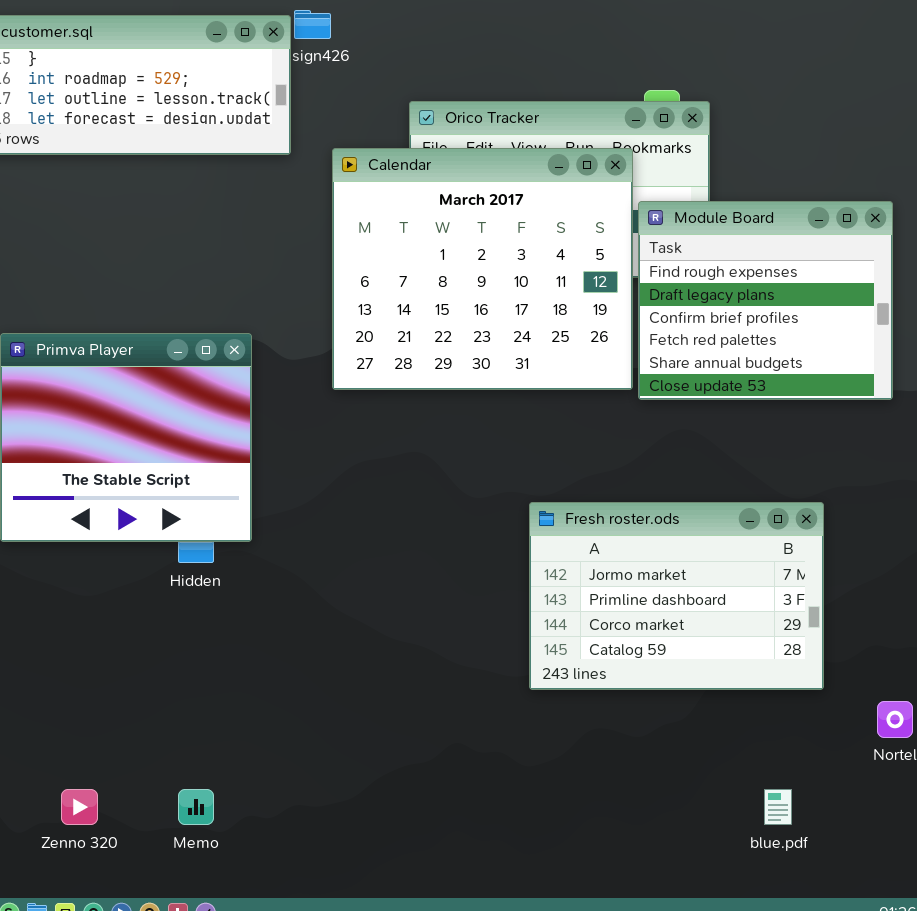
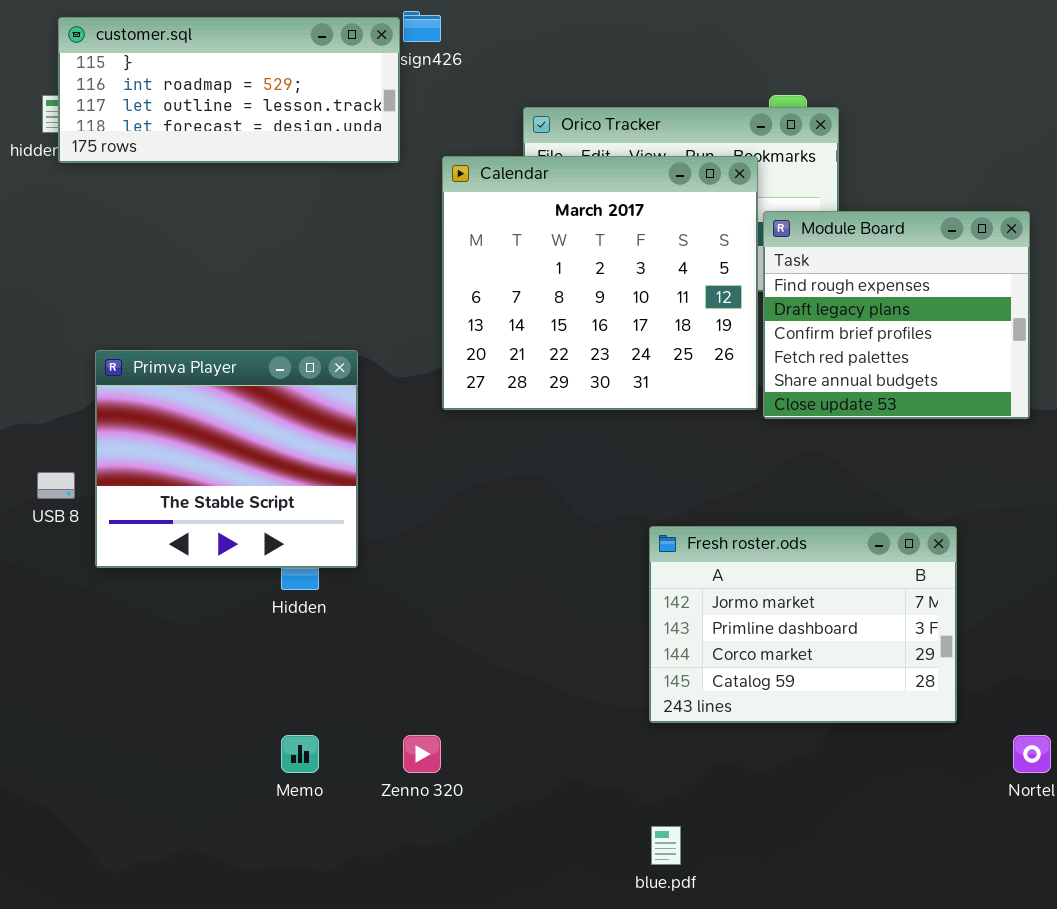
Zenno 320: [61,789,98,825] -> [403,735,441,773], moved
Memo: [178,789,214,825] -> [281,735,319,773], moved
blue.pdf: [764,789,792,825] -> [651,826,681,865], moved

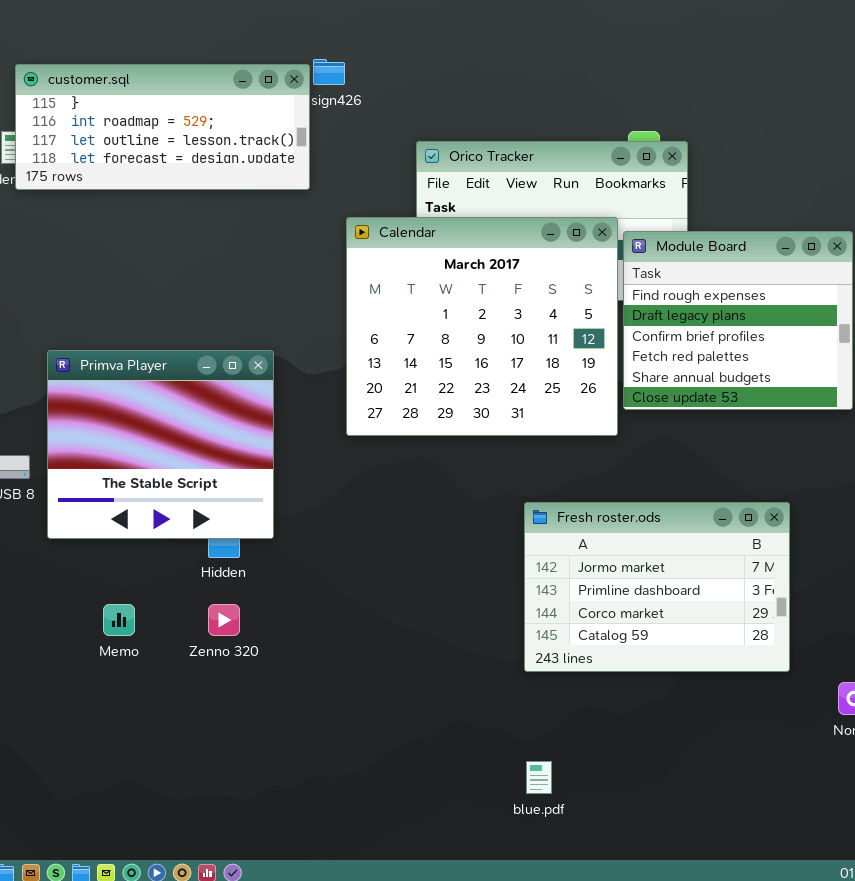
Calendar: [442,156,758,410] -> [346,217,618,436], moved
Memo: [281,735,319,773] -> [103,604,135,636], moved
Zenno 320: [403,735,441,773] -> [208,604,240,636], moved

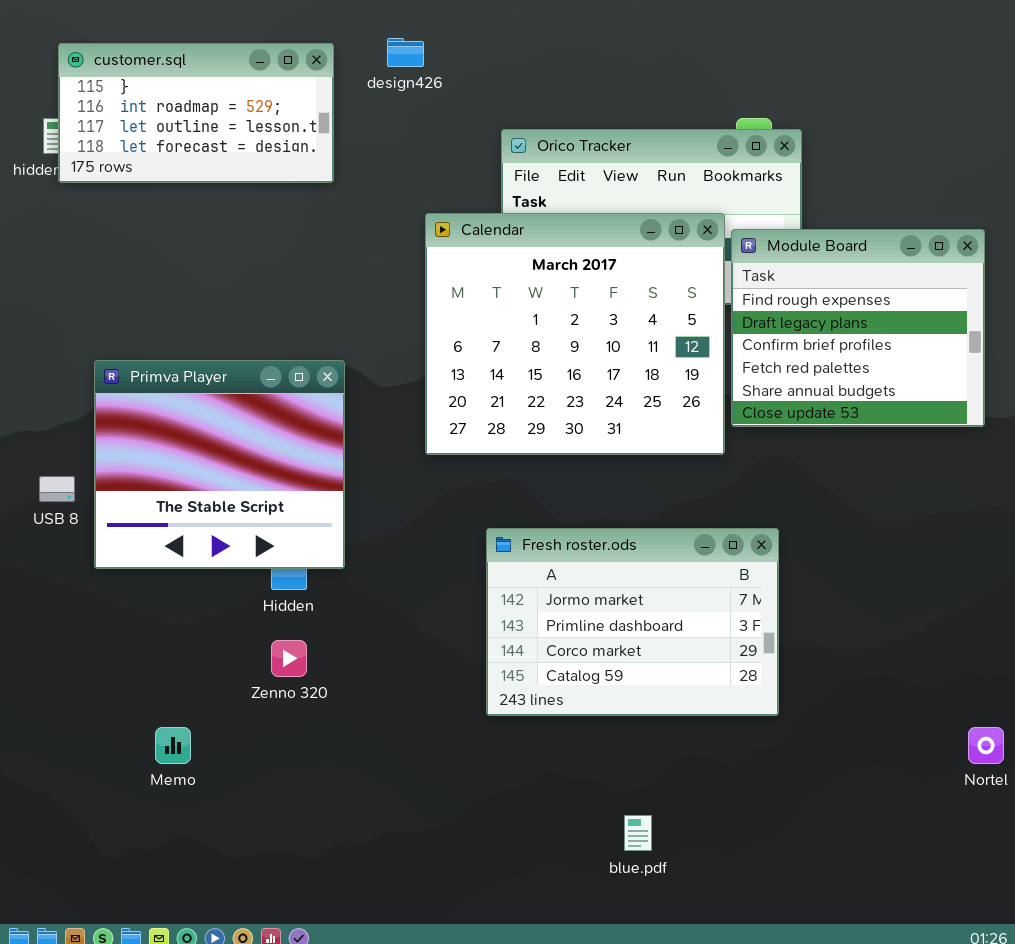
customer.sql: [15,64,310,190] -> [58,43,334,183], resized
Fresh roster.ods: [524,502,790,672] -> [486,528,779,716], moved
Memo: [103,604,135,636] -> [155,727,191,764], moved

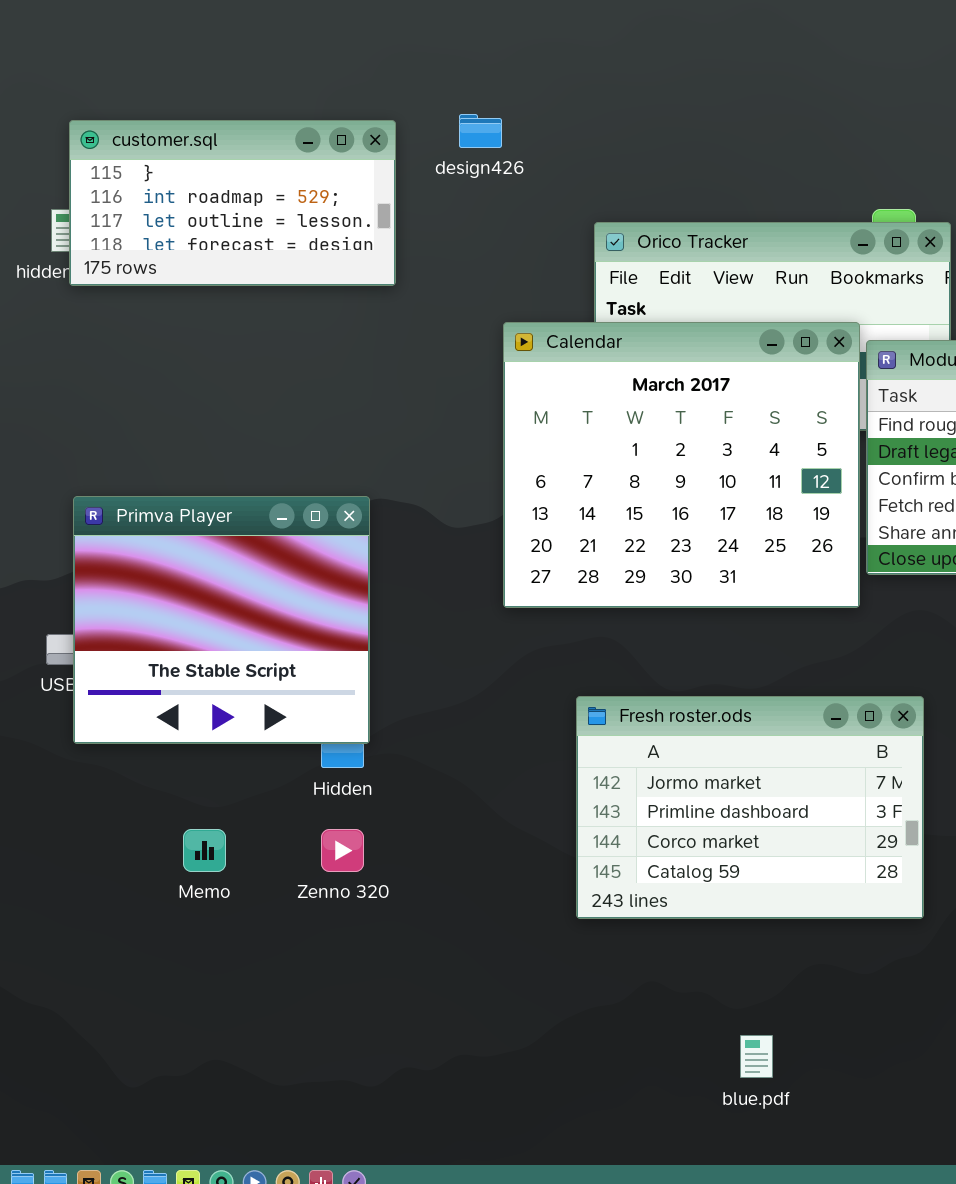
Primva Player: [94,360,345,569] -> [73,496,370,744], moved
Memo: [155,727,191,764] -> [183,829,226,872], moved

